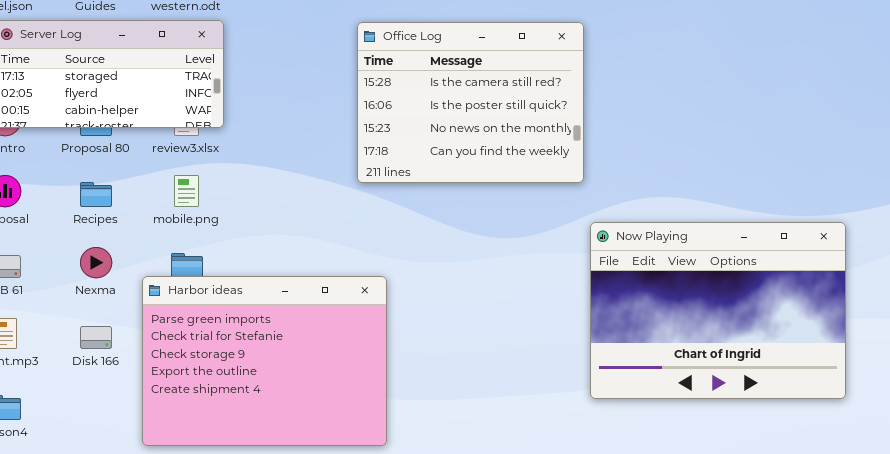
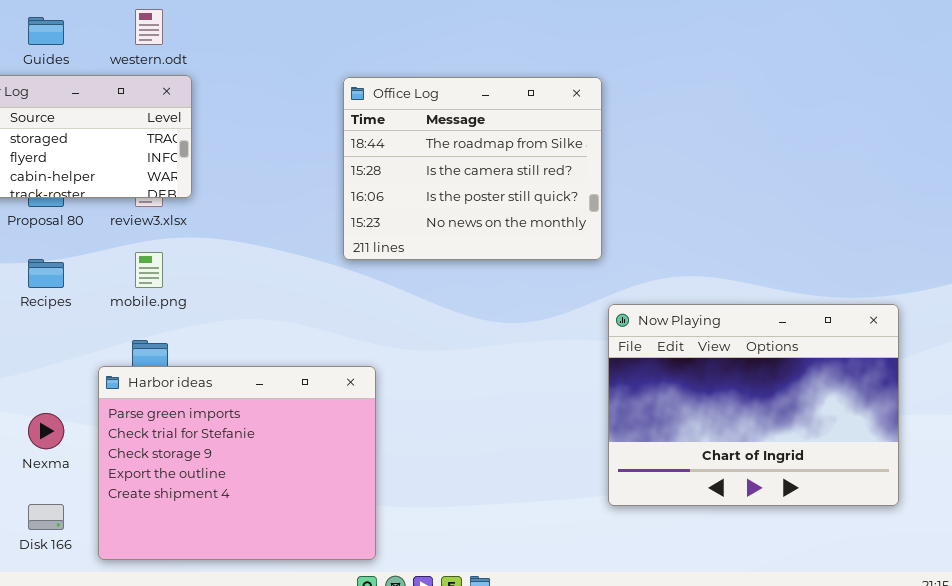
Office Log: [357,22,584,183] -> [343,77,602,260], scrolled up 1 row
Nexma: [80,247,112,278] -> [28,413,64,449], moved
Disk 166: [80,326,112,349] -> [28,504,64,530], moved

